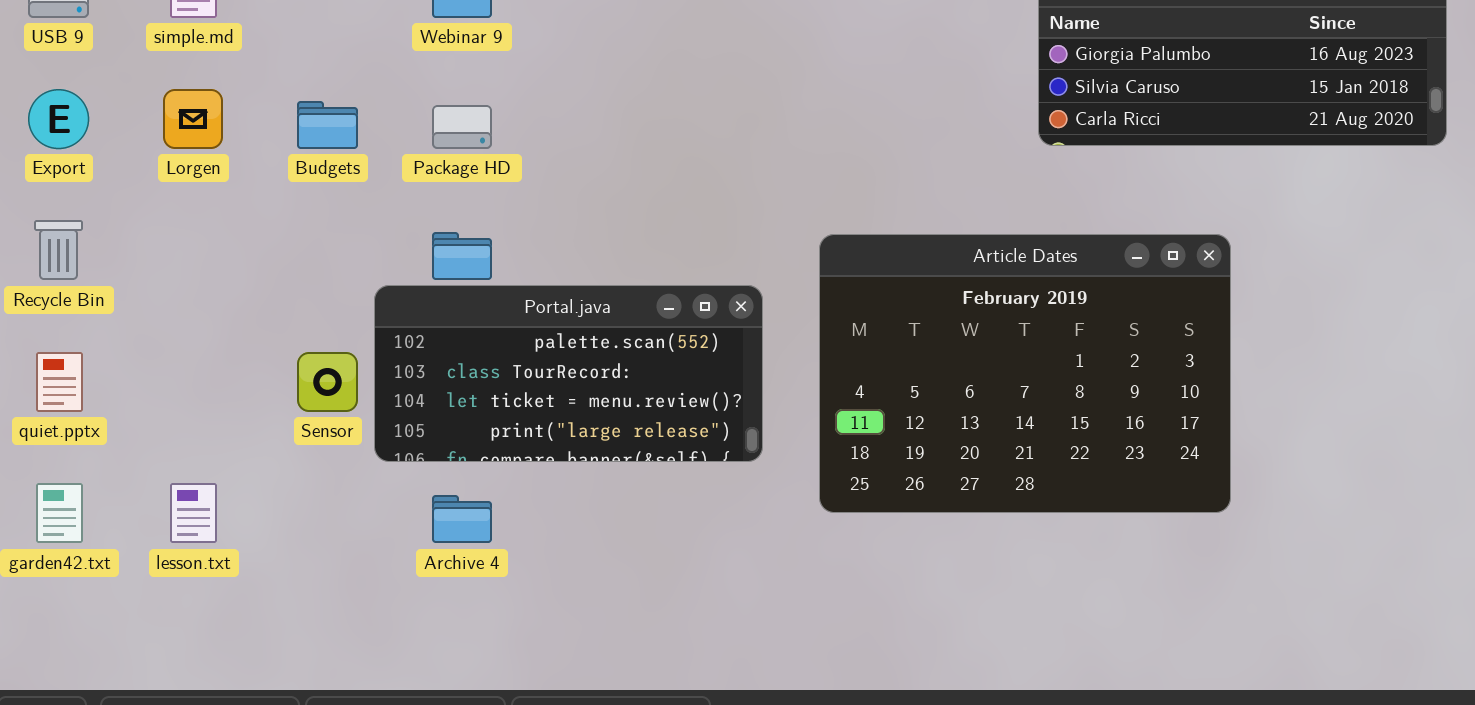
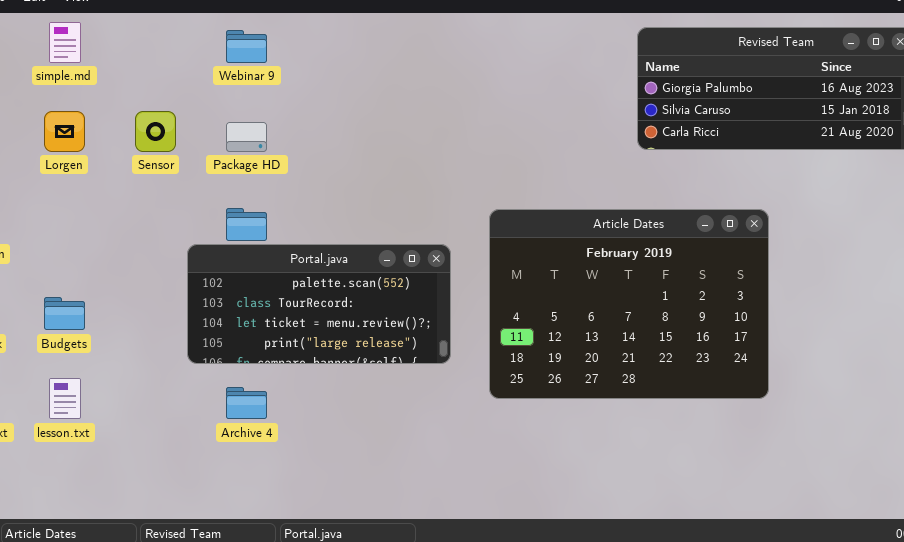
Budgets: [297,101,358,149] -> [44,297,85,330], moved
Sensor: [297,352,358,412] -> [135,111,176,152], moved

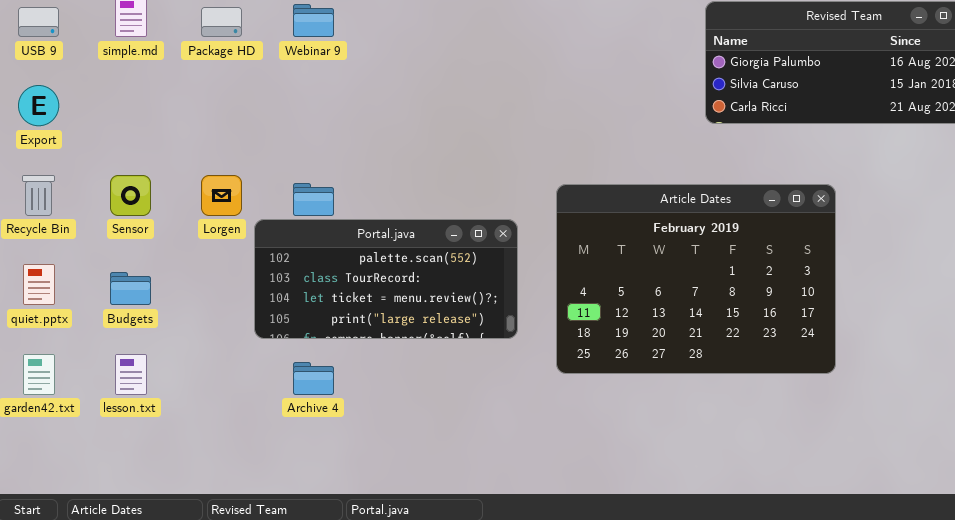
Lorgen: [44,111,85,152] -> [201,175,242,216], moved
Sensor: [135,111,176,152] -> [110,175,151,216], moved
Package HD: [226,122,267,152] -> [201,7,242,37], moved

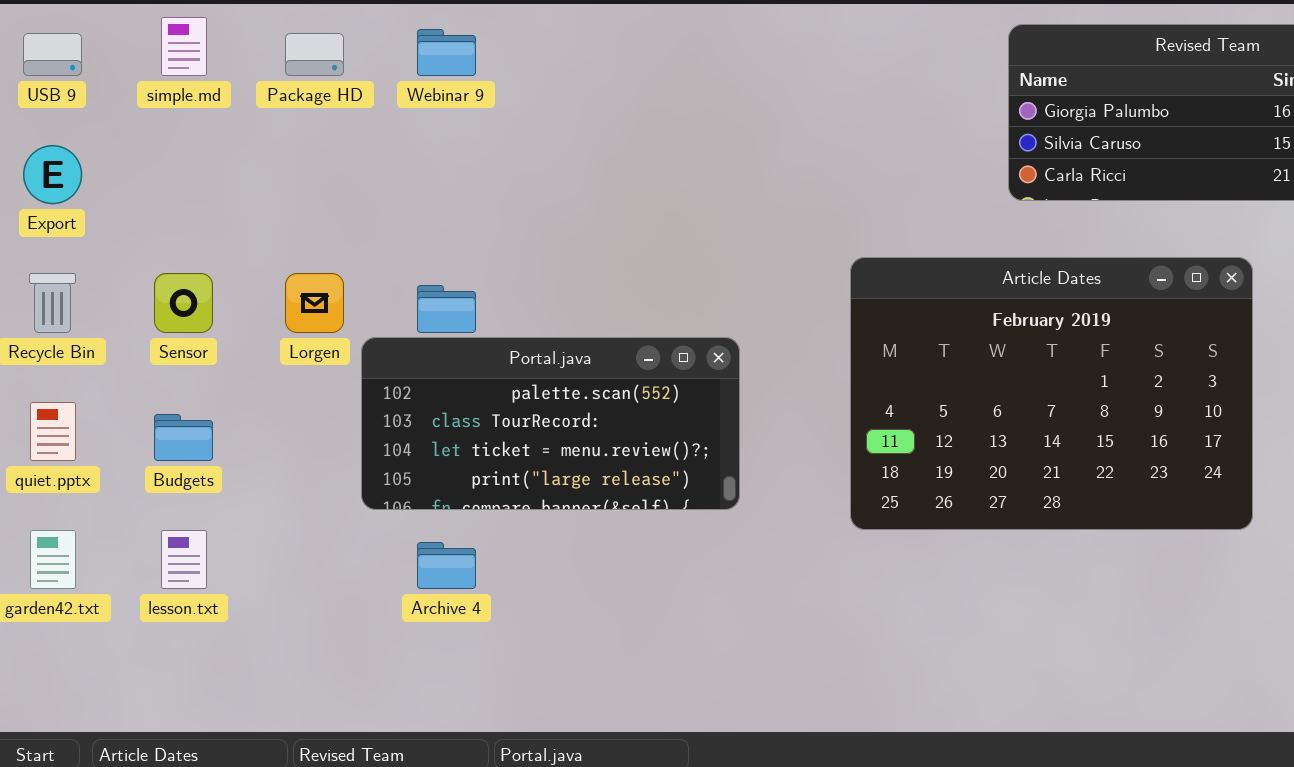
Article Dates: [556,184,836,374] -> [850,257,1253,530], moved

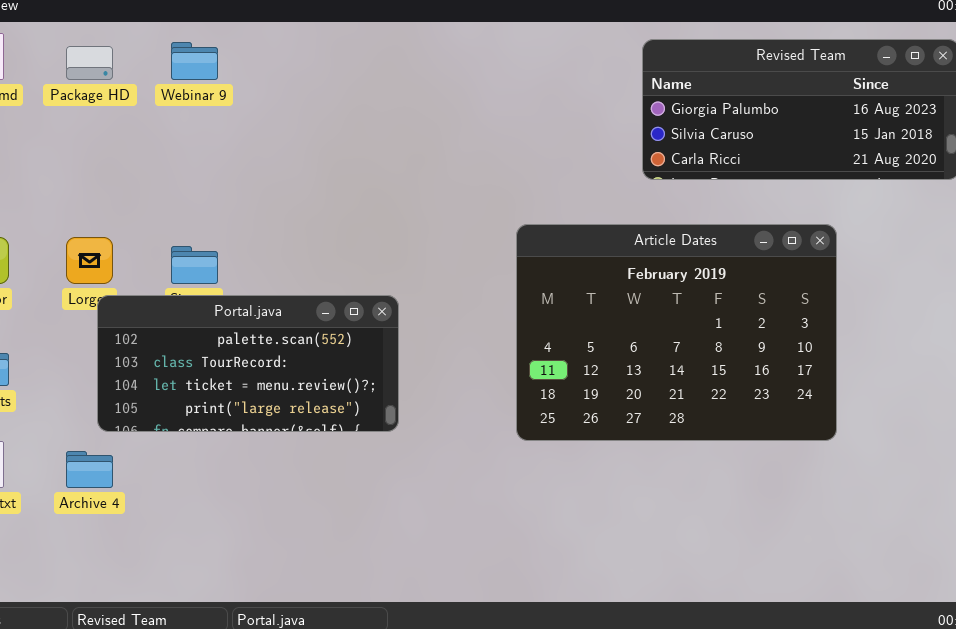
Portal.java: [361,337,740,510] -> [97,295,399,432], moved
Archive 4: [417,542,476,589] -> [66,451,113,488], moved

